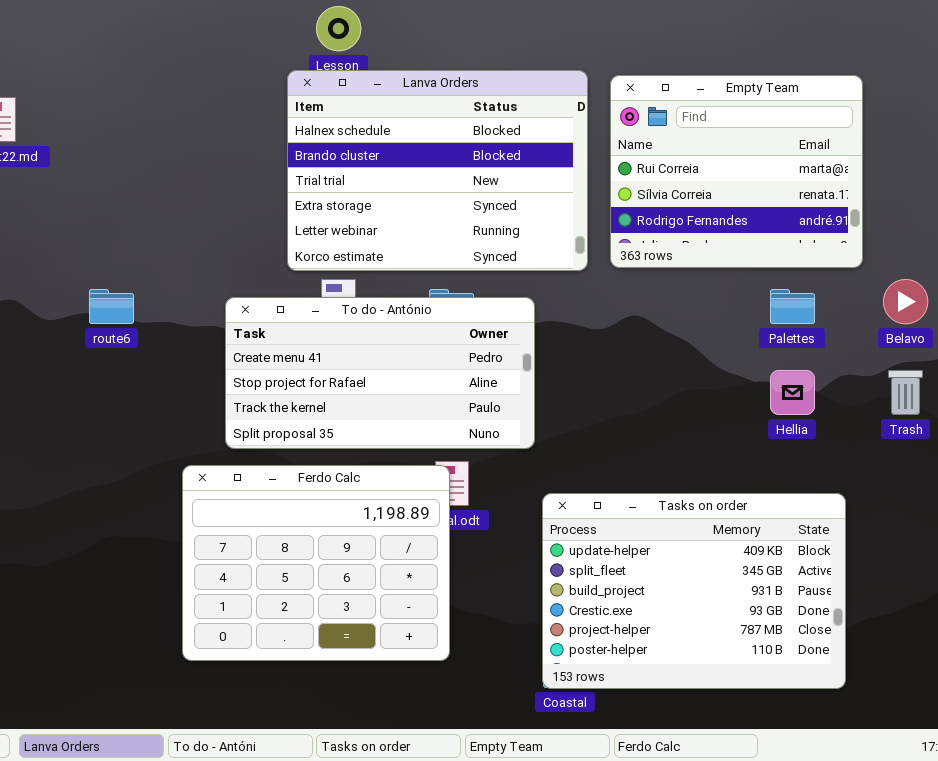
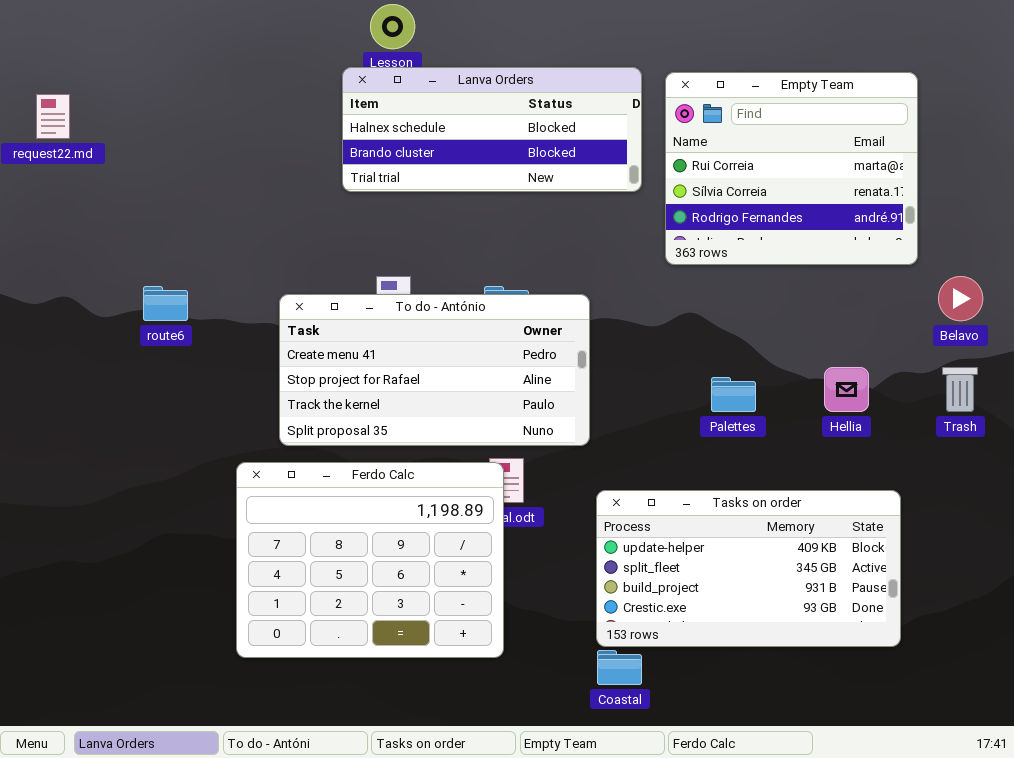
Lanva Orders: [287,70,588,271] -> [342,67,642,192], resized
Palettes: [770,289,815,324] -> [711,377,756,412], moved
Tasks on order: [542,493,846,689] -> [596,490,901,647], resized

